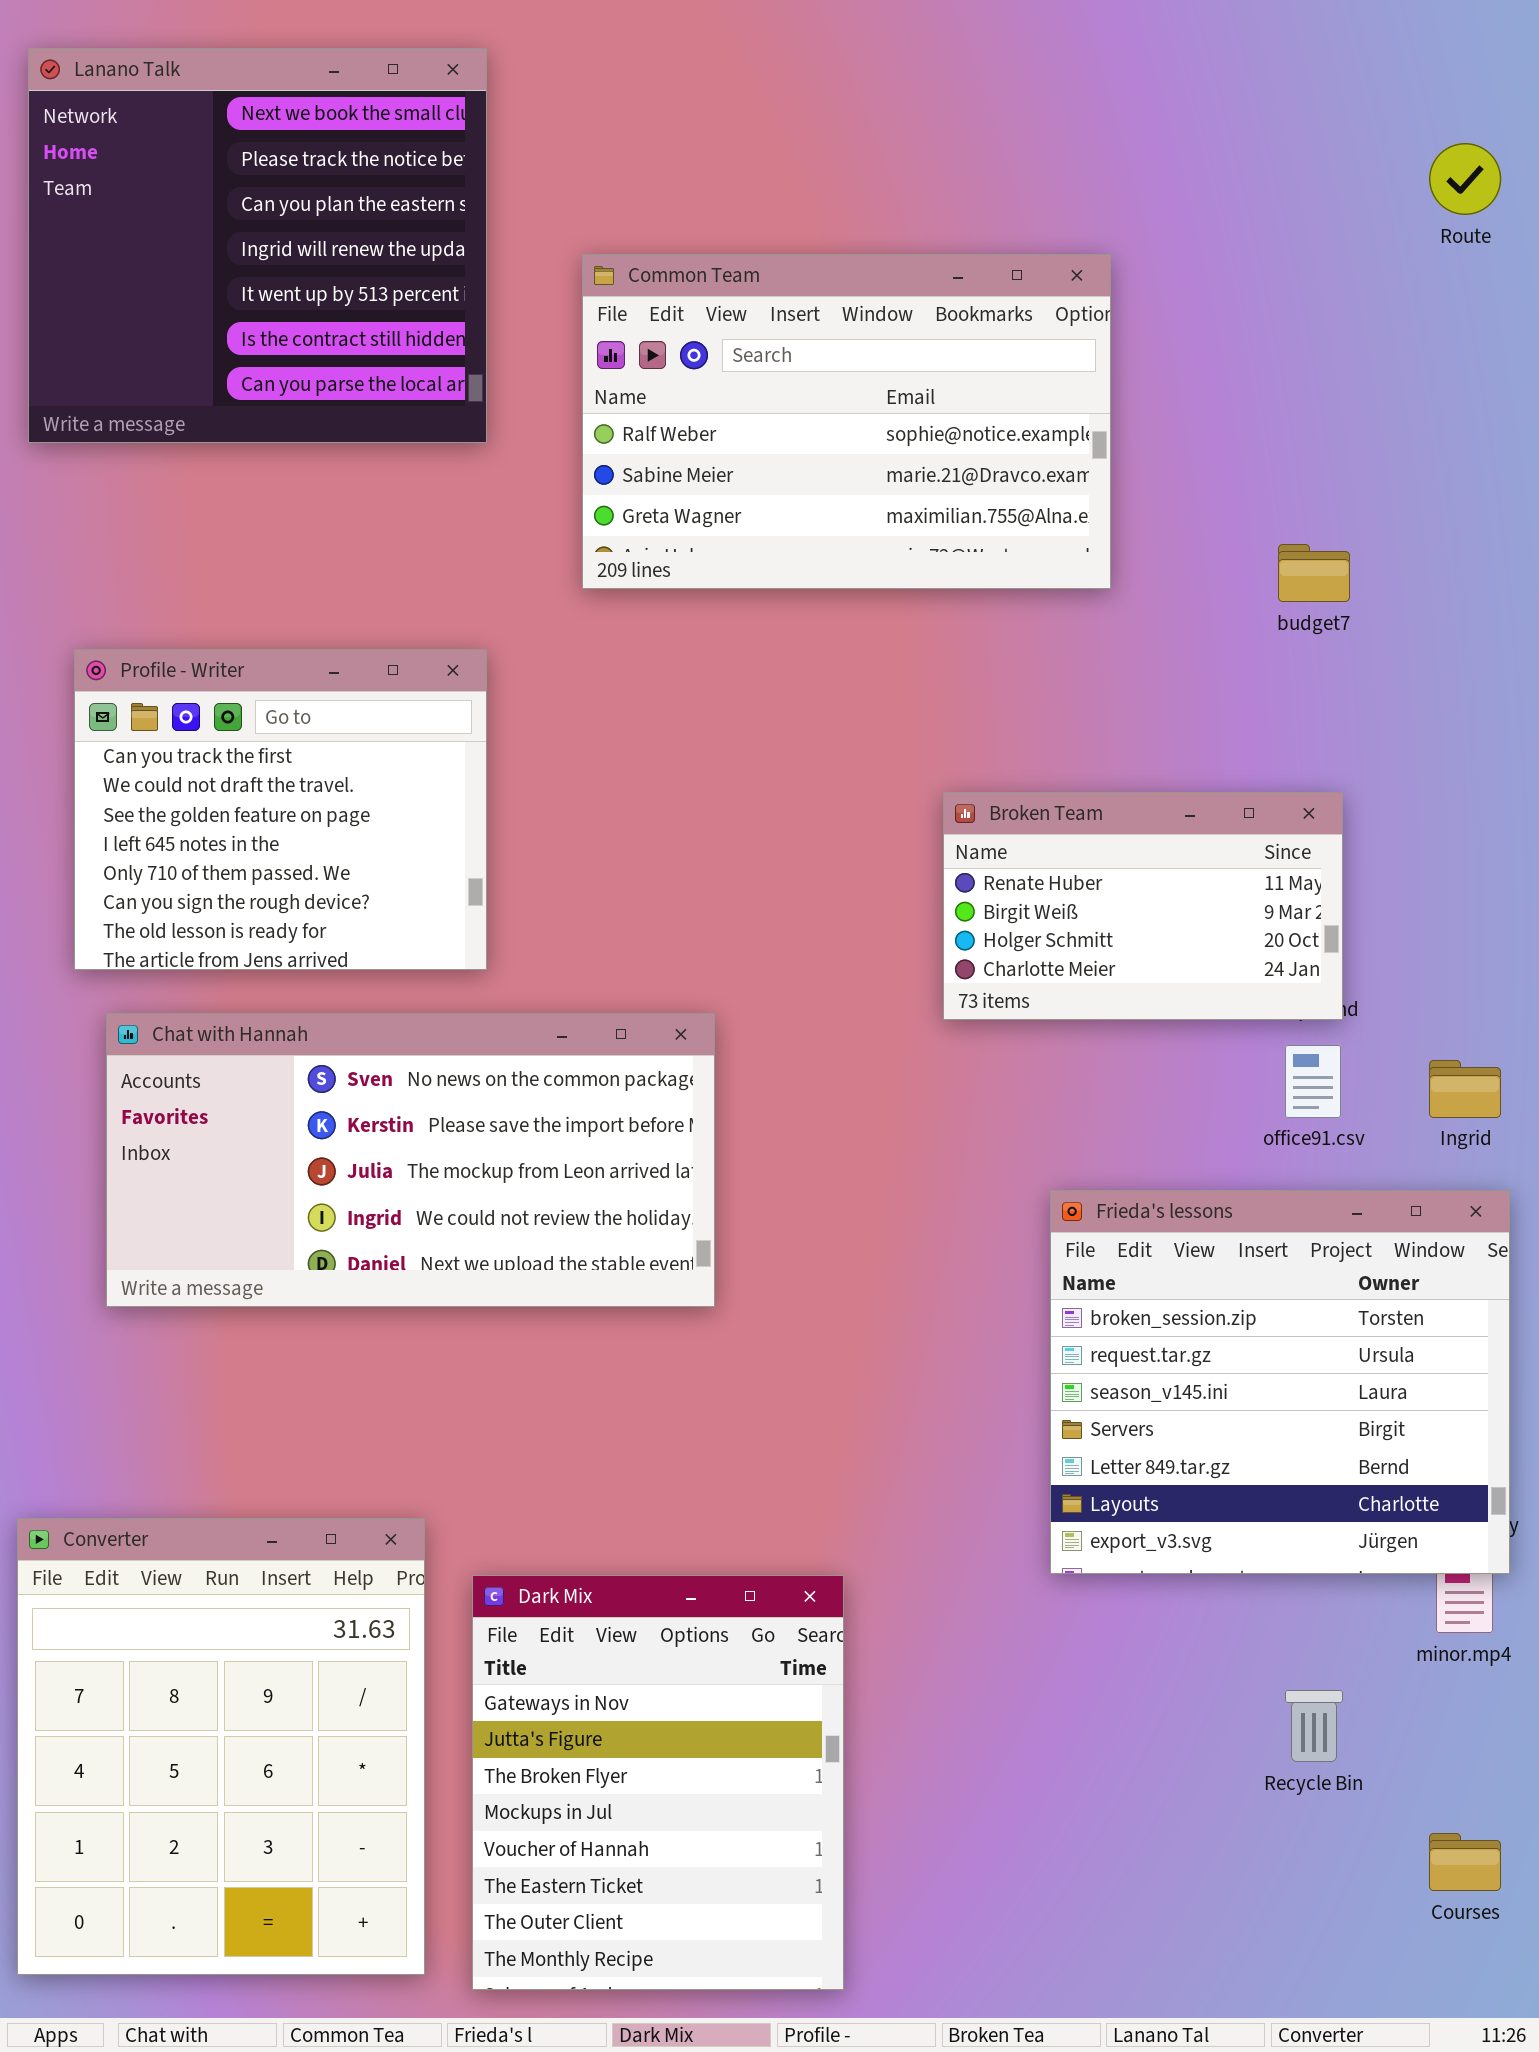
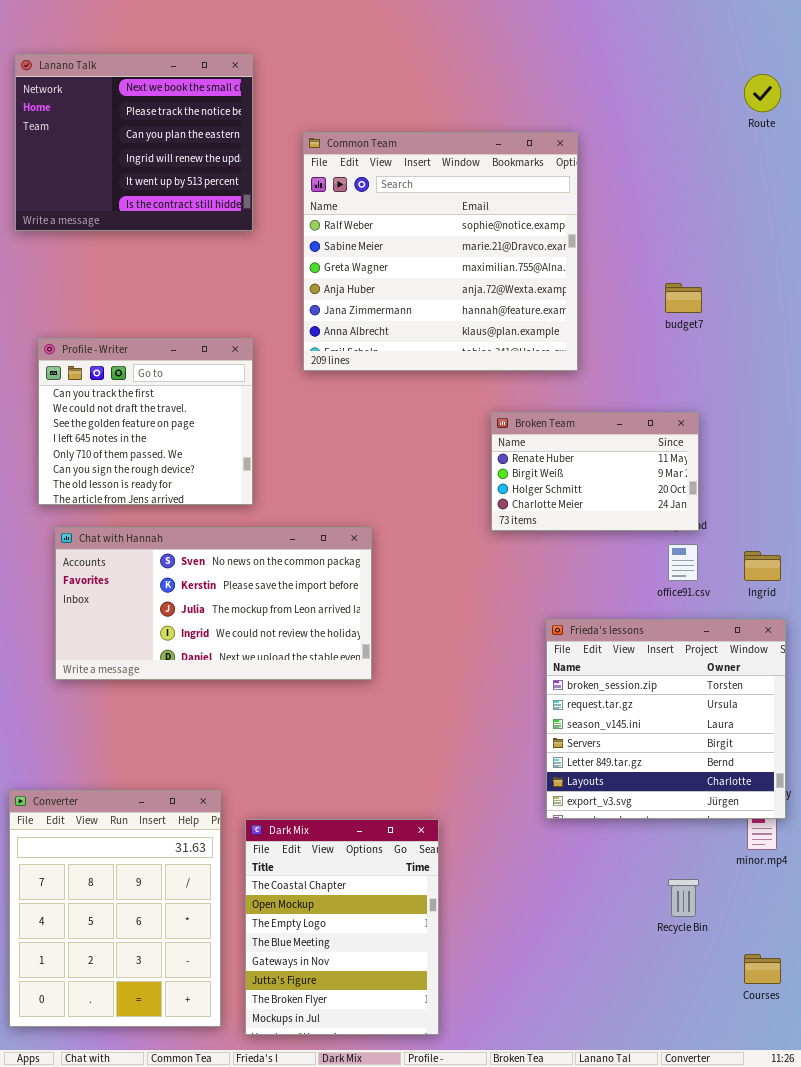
Lanano Talk: [28,48,487,443] -> [15,54,253,231], resized
Common Team: [582,254,1111,589] -> [303,132,578,371], resized
Dark Mix: [472,1575,844,1990] -> [245,819,439,1035], scrolled up 4 rows

